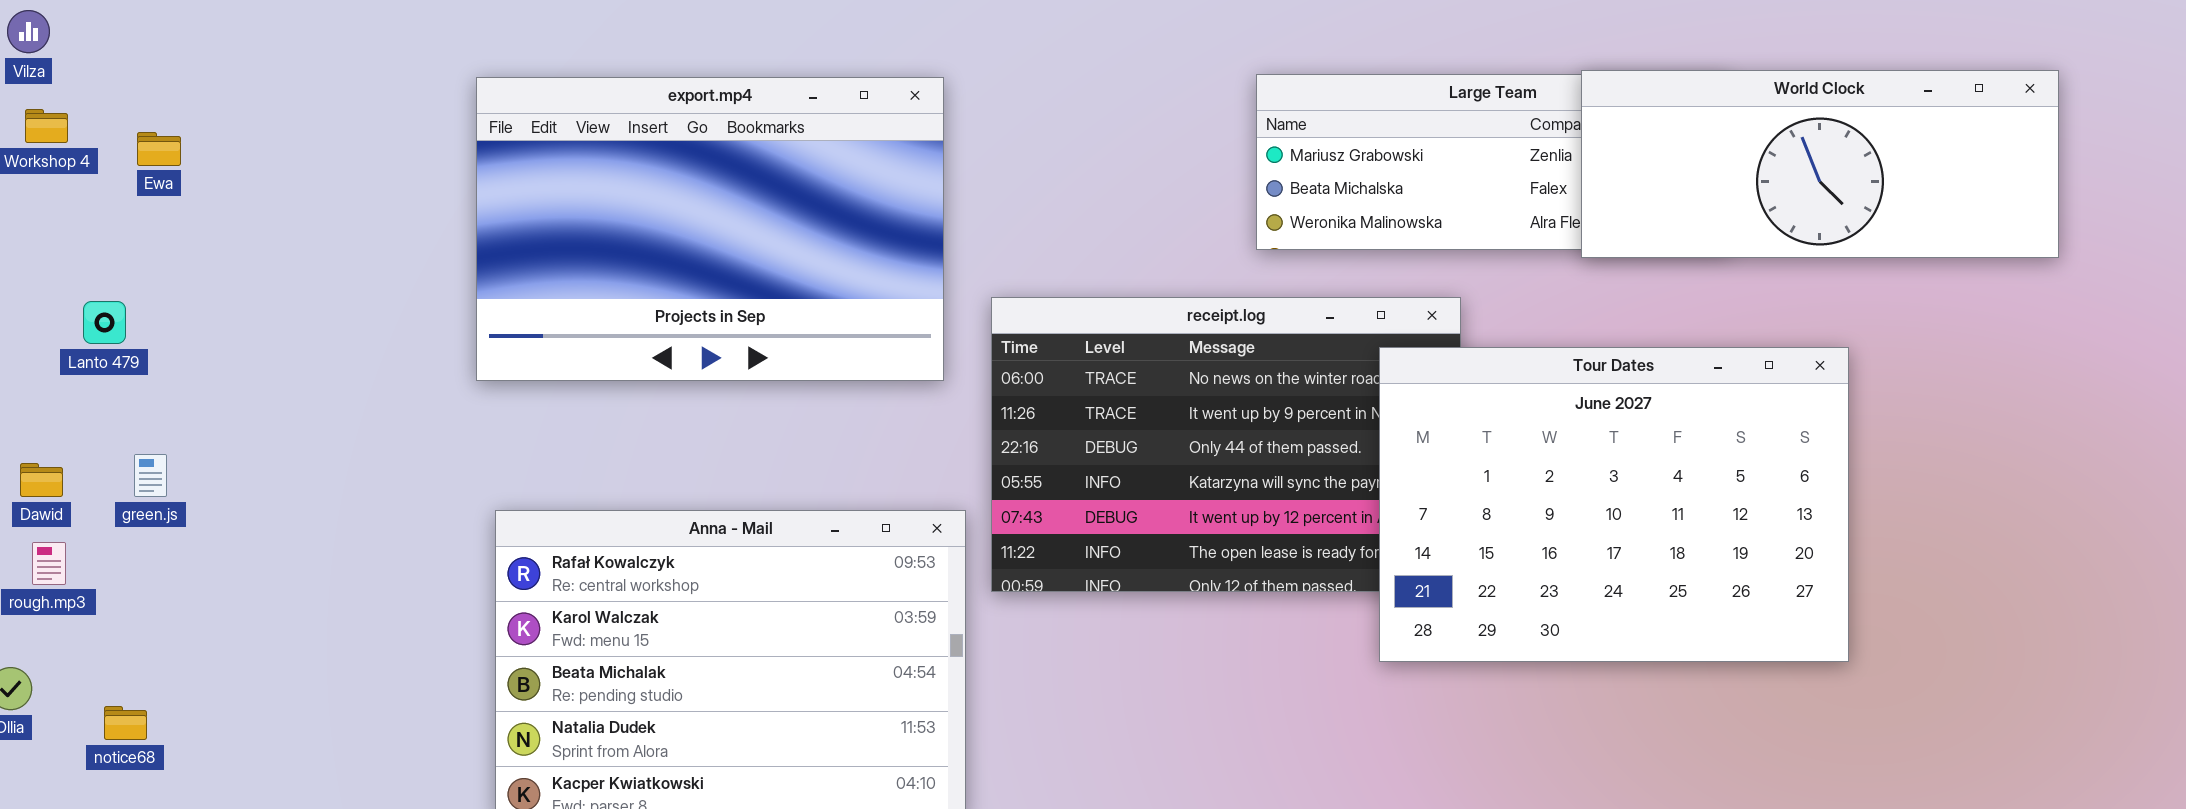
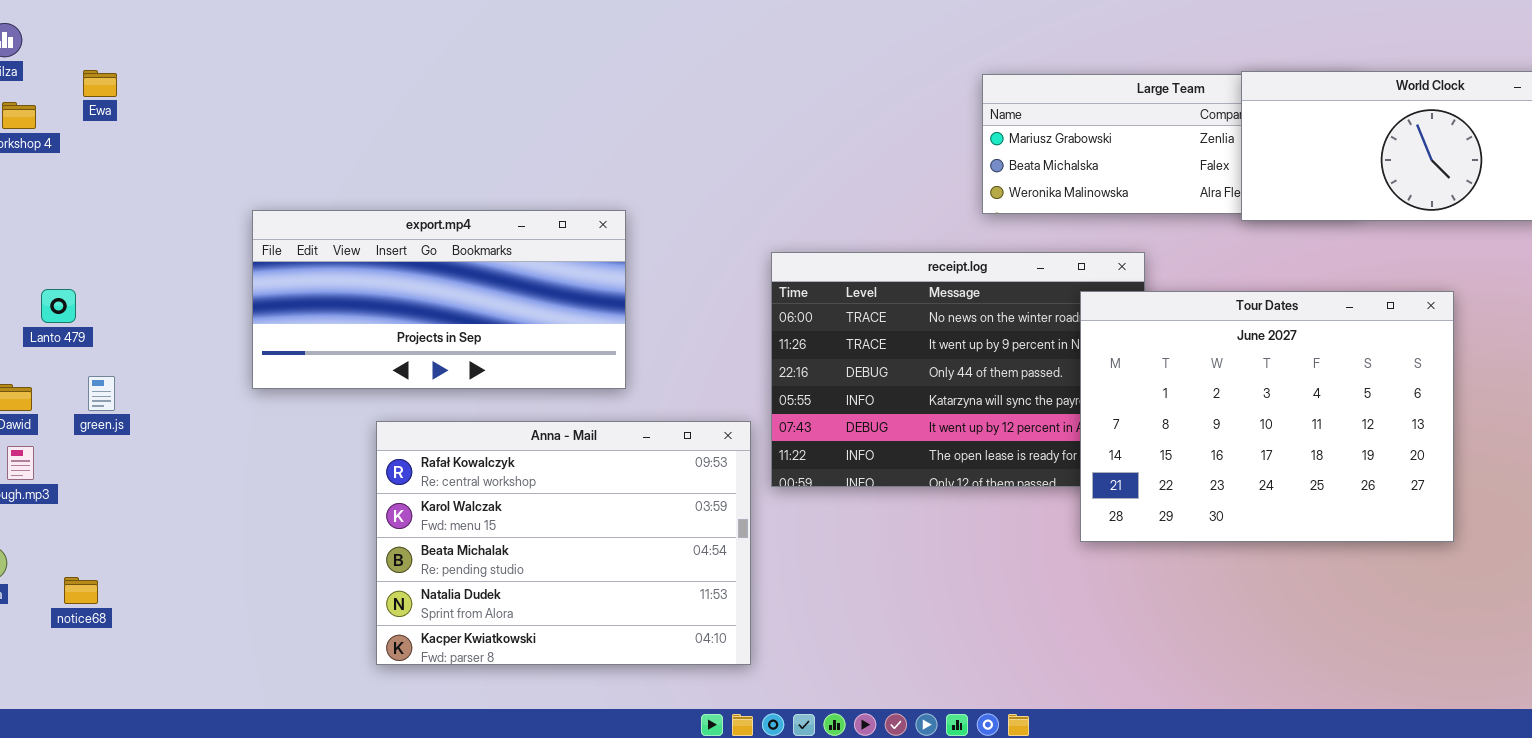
export.mp4: [476,77,944,381] -> [252,210,626,389], moved, resized
Ewa: [137,132,181,166] -> [83,70,117,97], moved
Lanto 479: [83,301,126,344] -> [41,289,76,323], moved

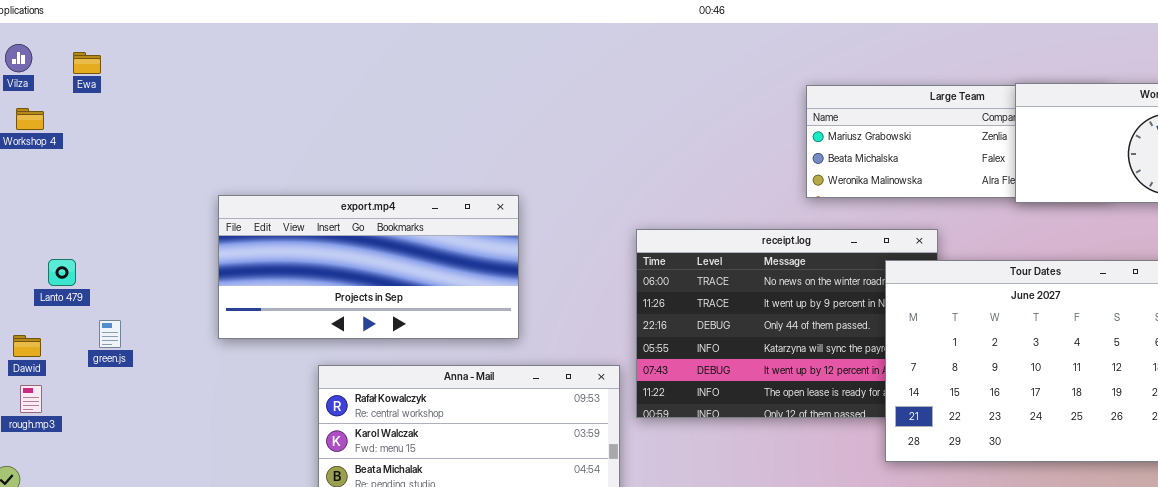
Ewa: [83,70,117,97] -> [73,52,101,74], moved
green.js: [88,376,115,411] -> [99,320,121,348], moved

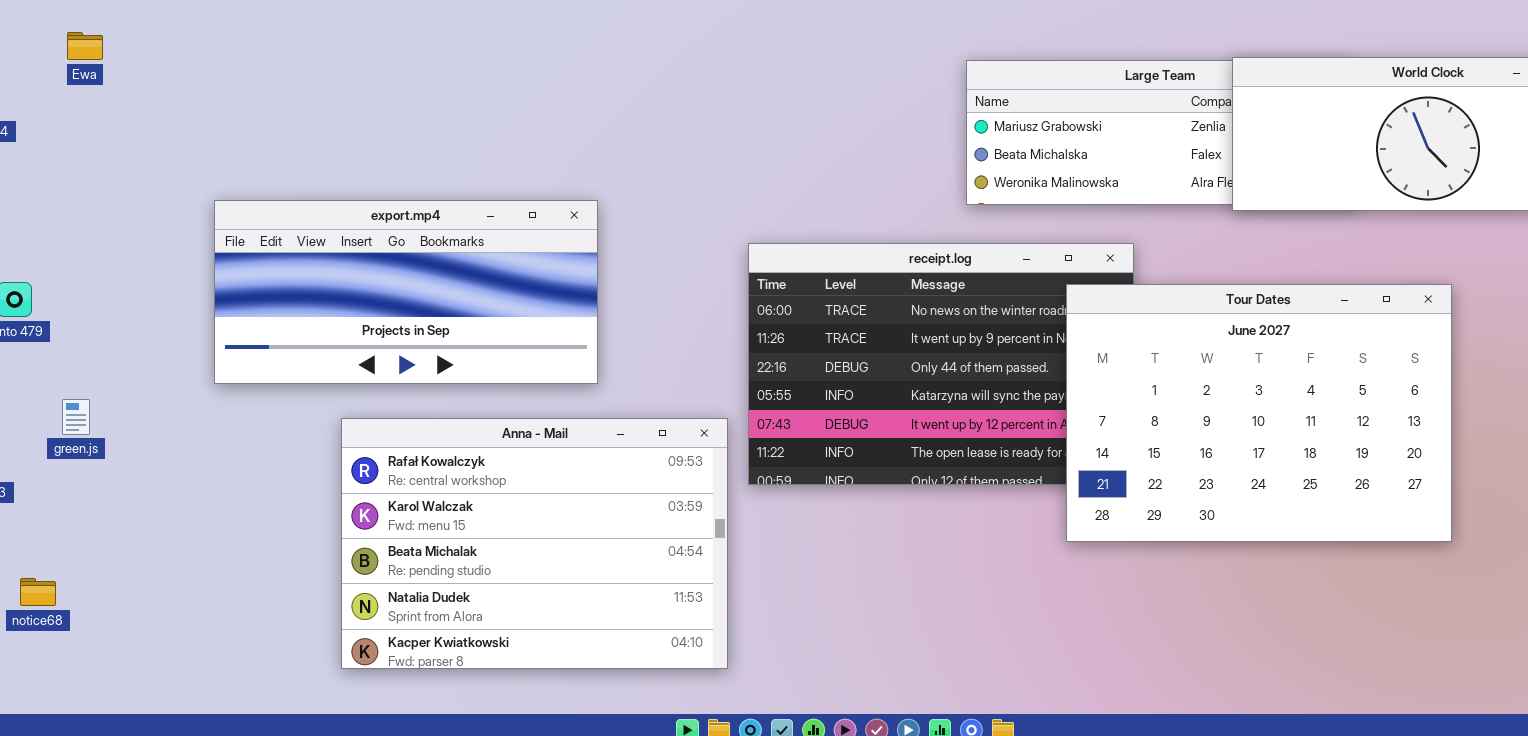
Ewa: [73,52,101,74] -> [67,32,103,60], moved
green.js: [99,320,121,348] -> [62,399,90,435], moved

